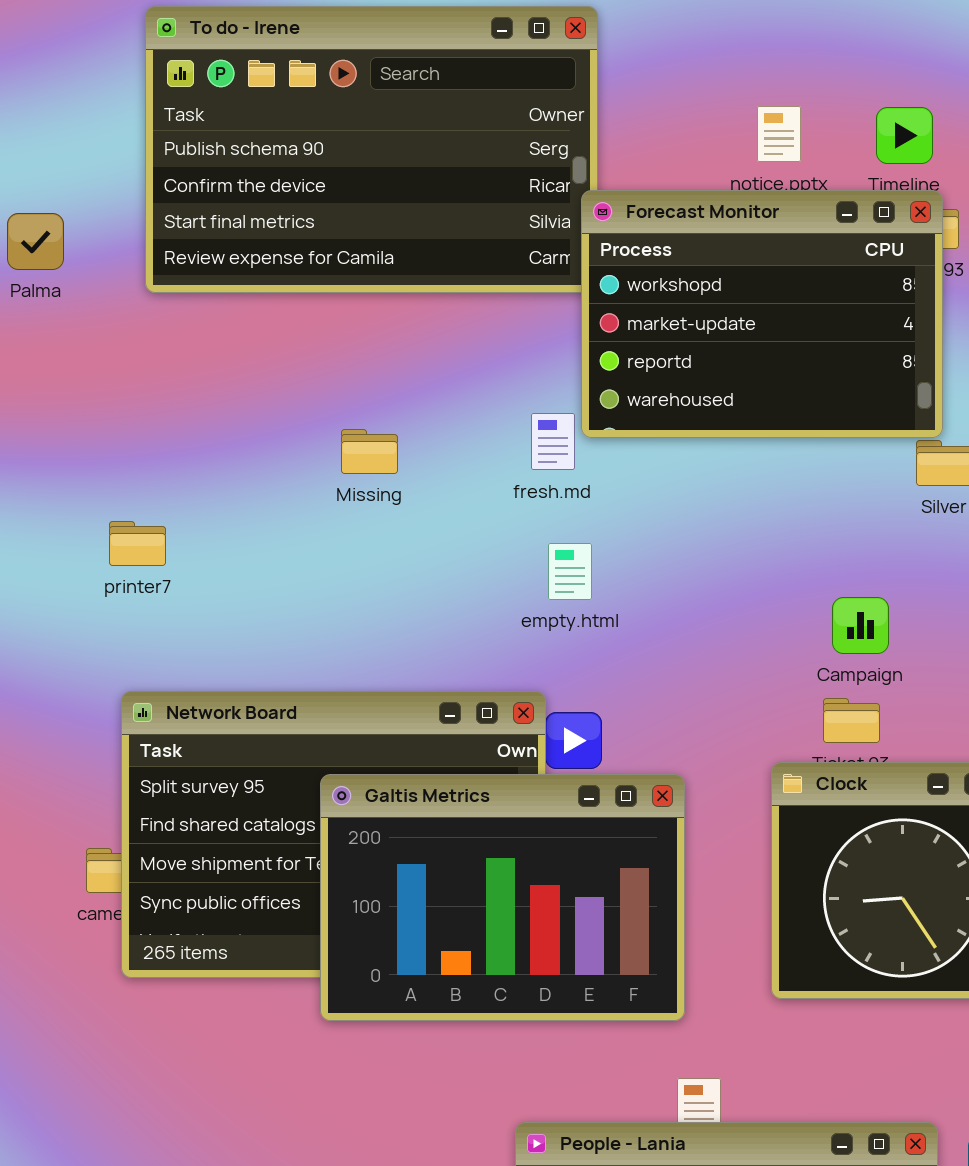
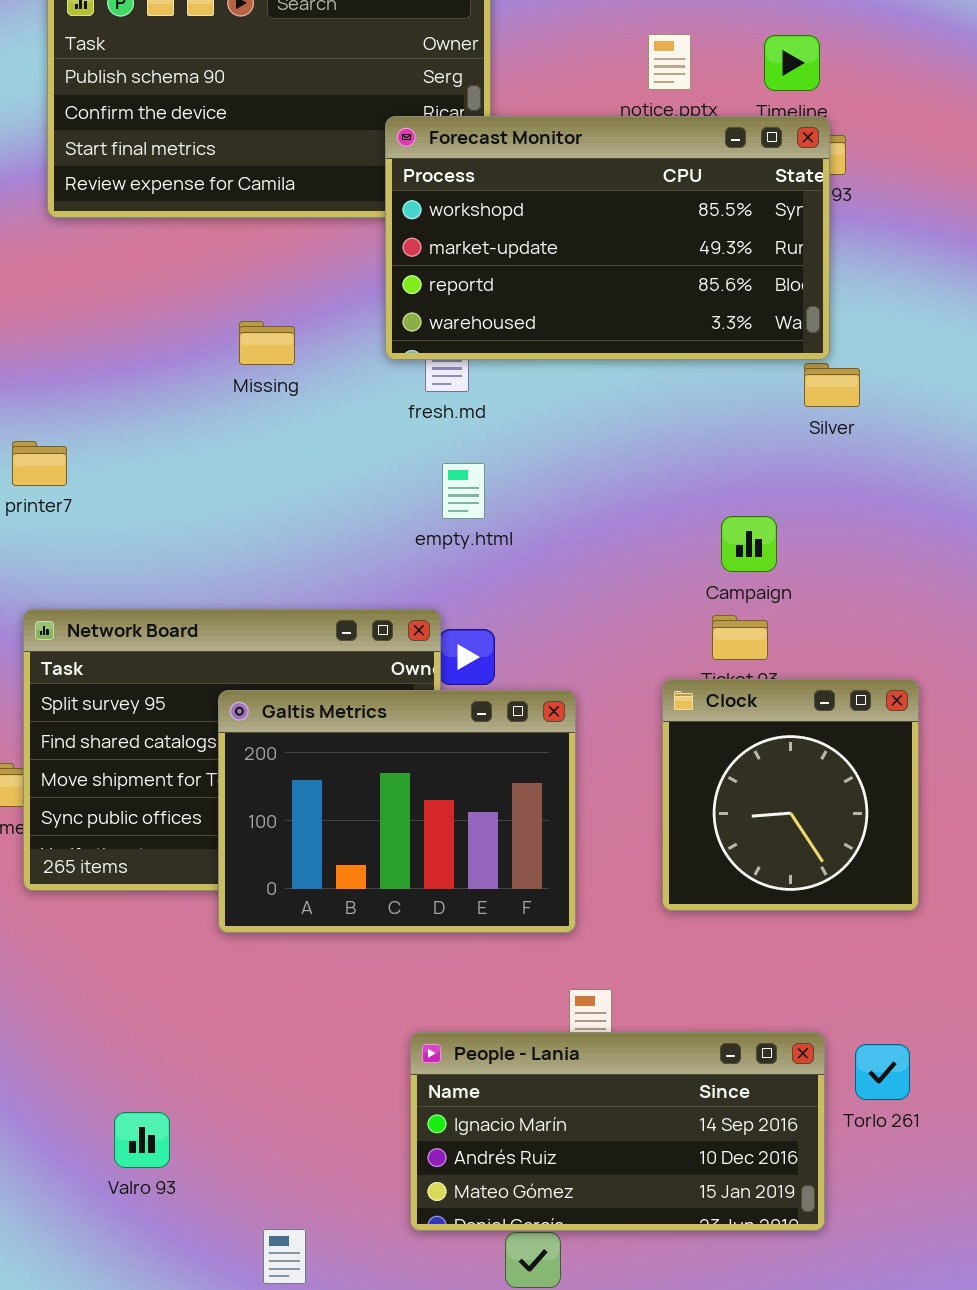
Forecast Monitor: [581,190,943,438] -> [385,116,830,360], resized
Missing: [341,429,398,474] -> [239,321,295,365], moved

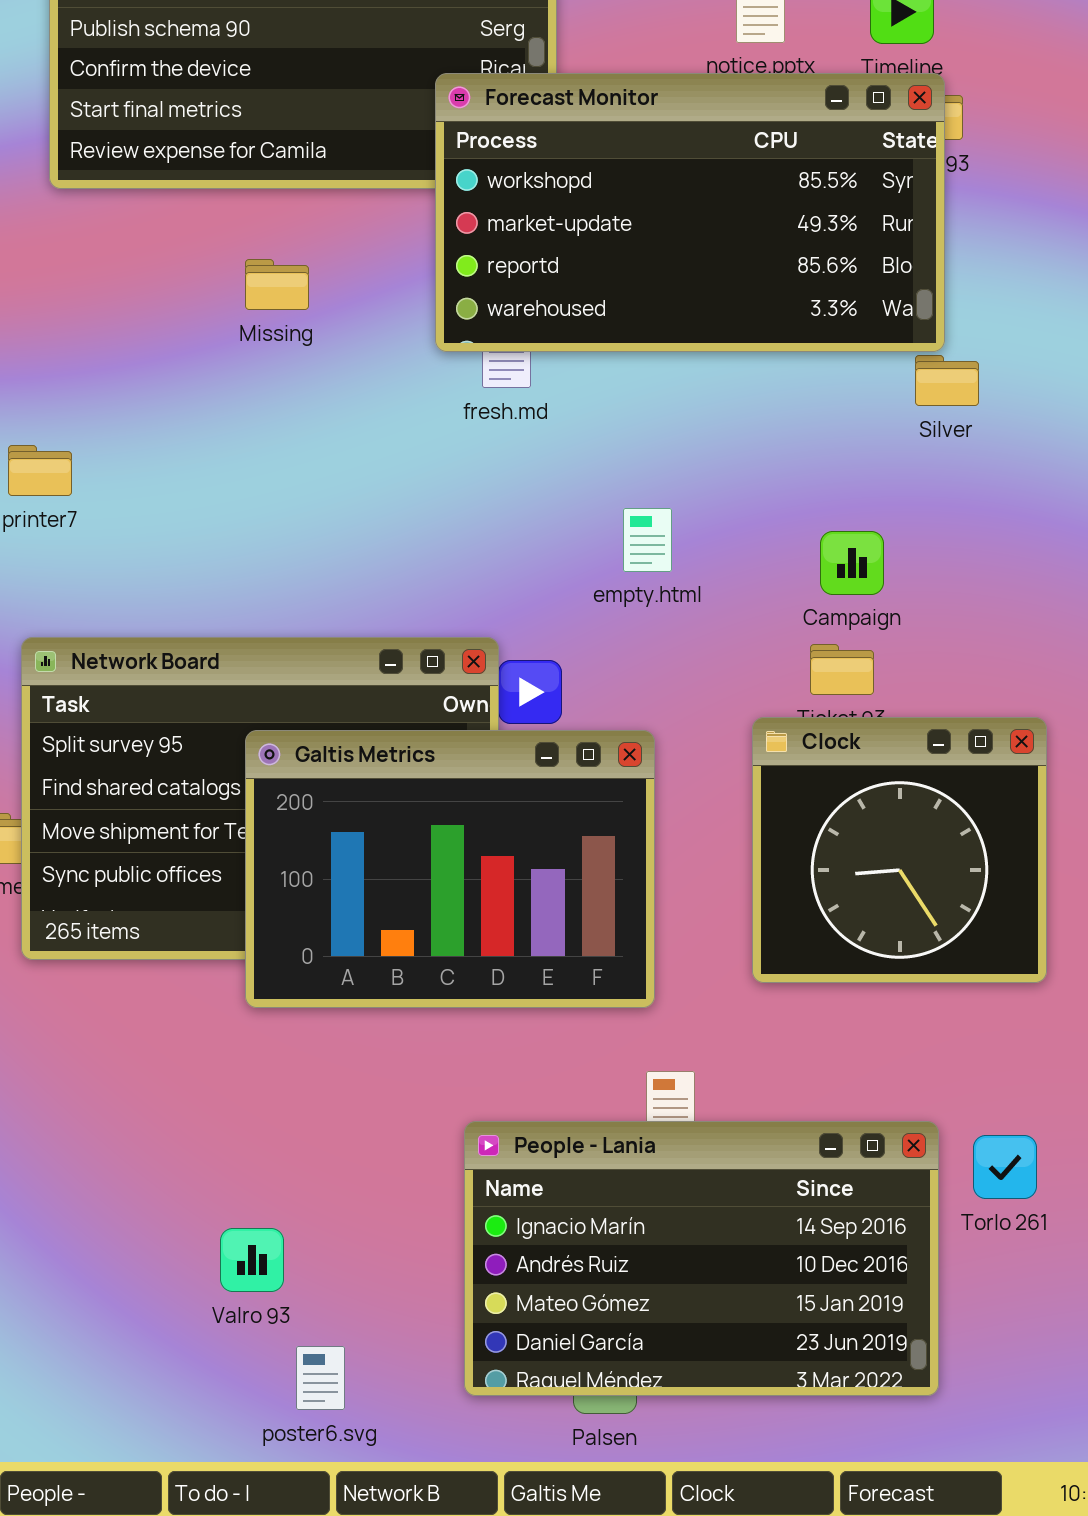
Missing: [239,321,295,365] -> [245,259,309,310], moved
empty.html: [442,463,485,519] -> [623,508,672,572], moved
People - Lania: [410,1032,825,1231] -> [464,1121,939,1396], resized
Valro 93: [114,1112,170,1168] -> [220,1228,284,1292], moved

